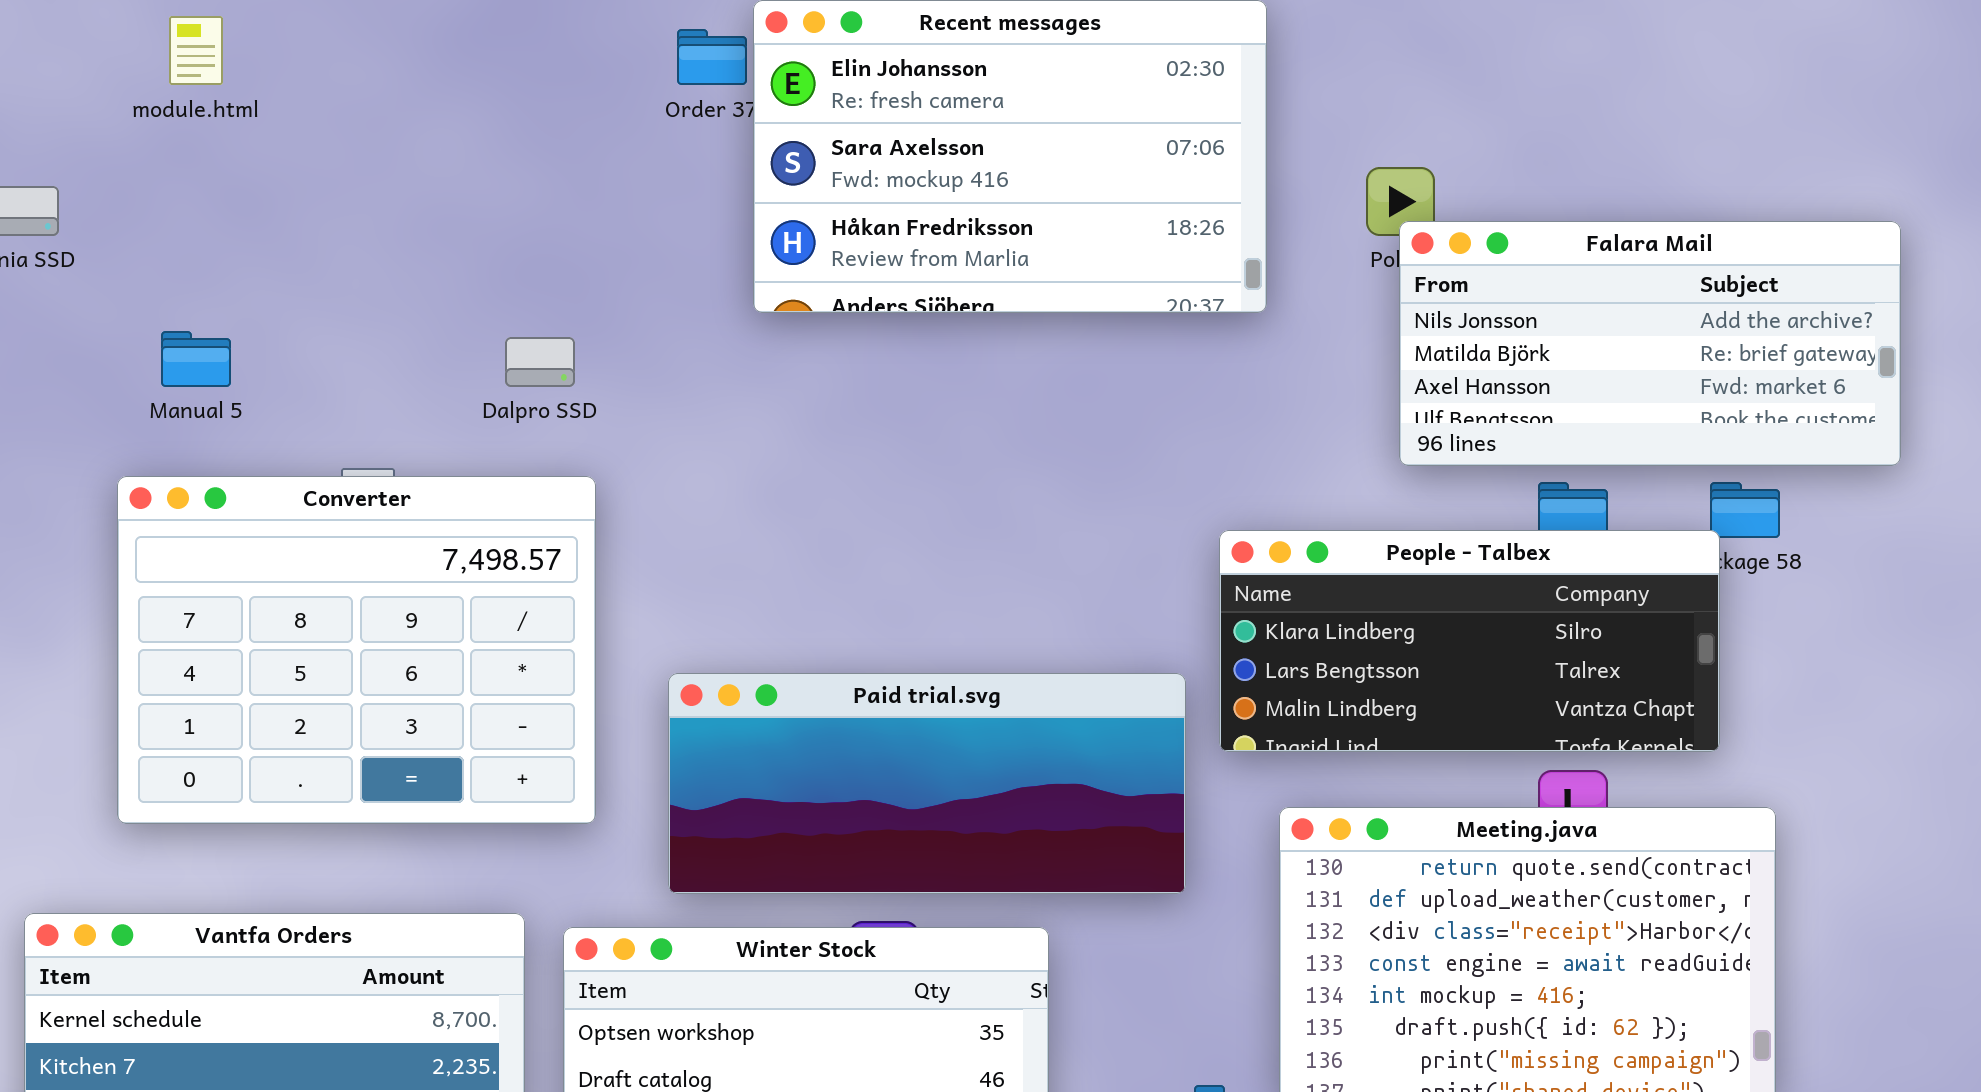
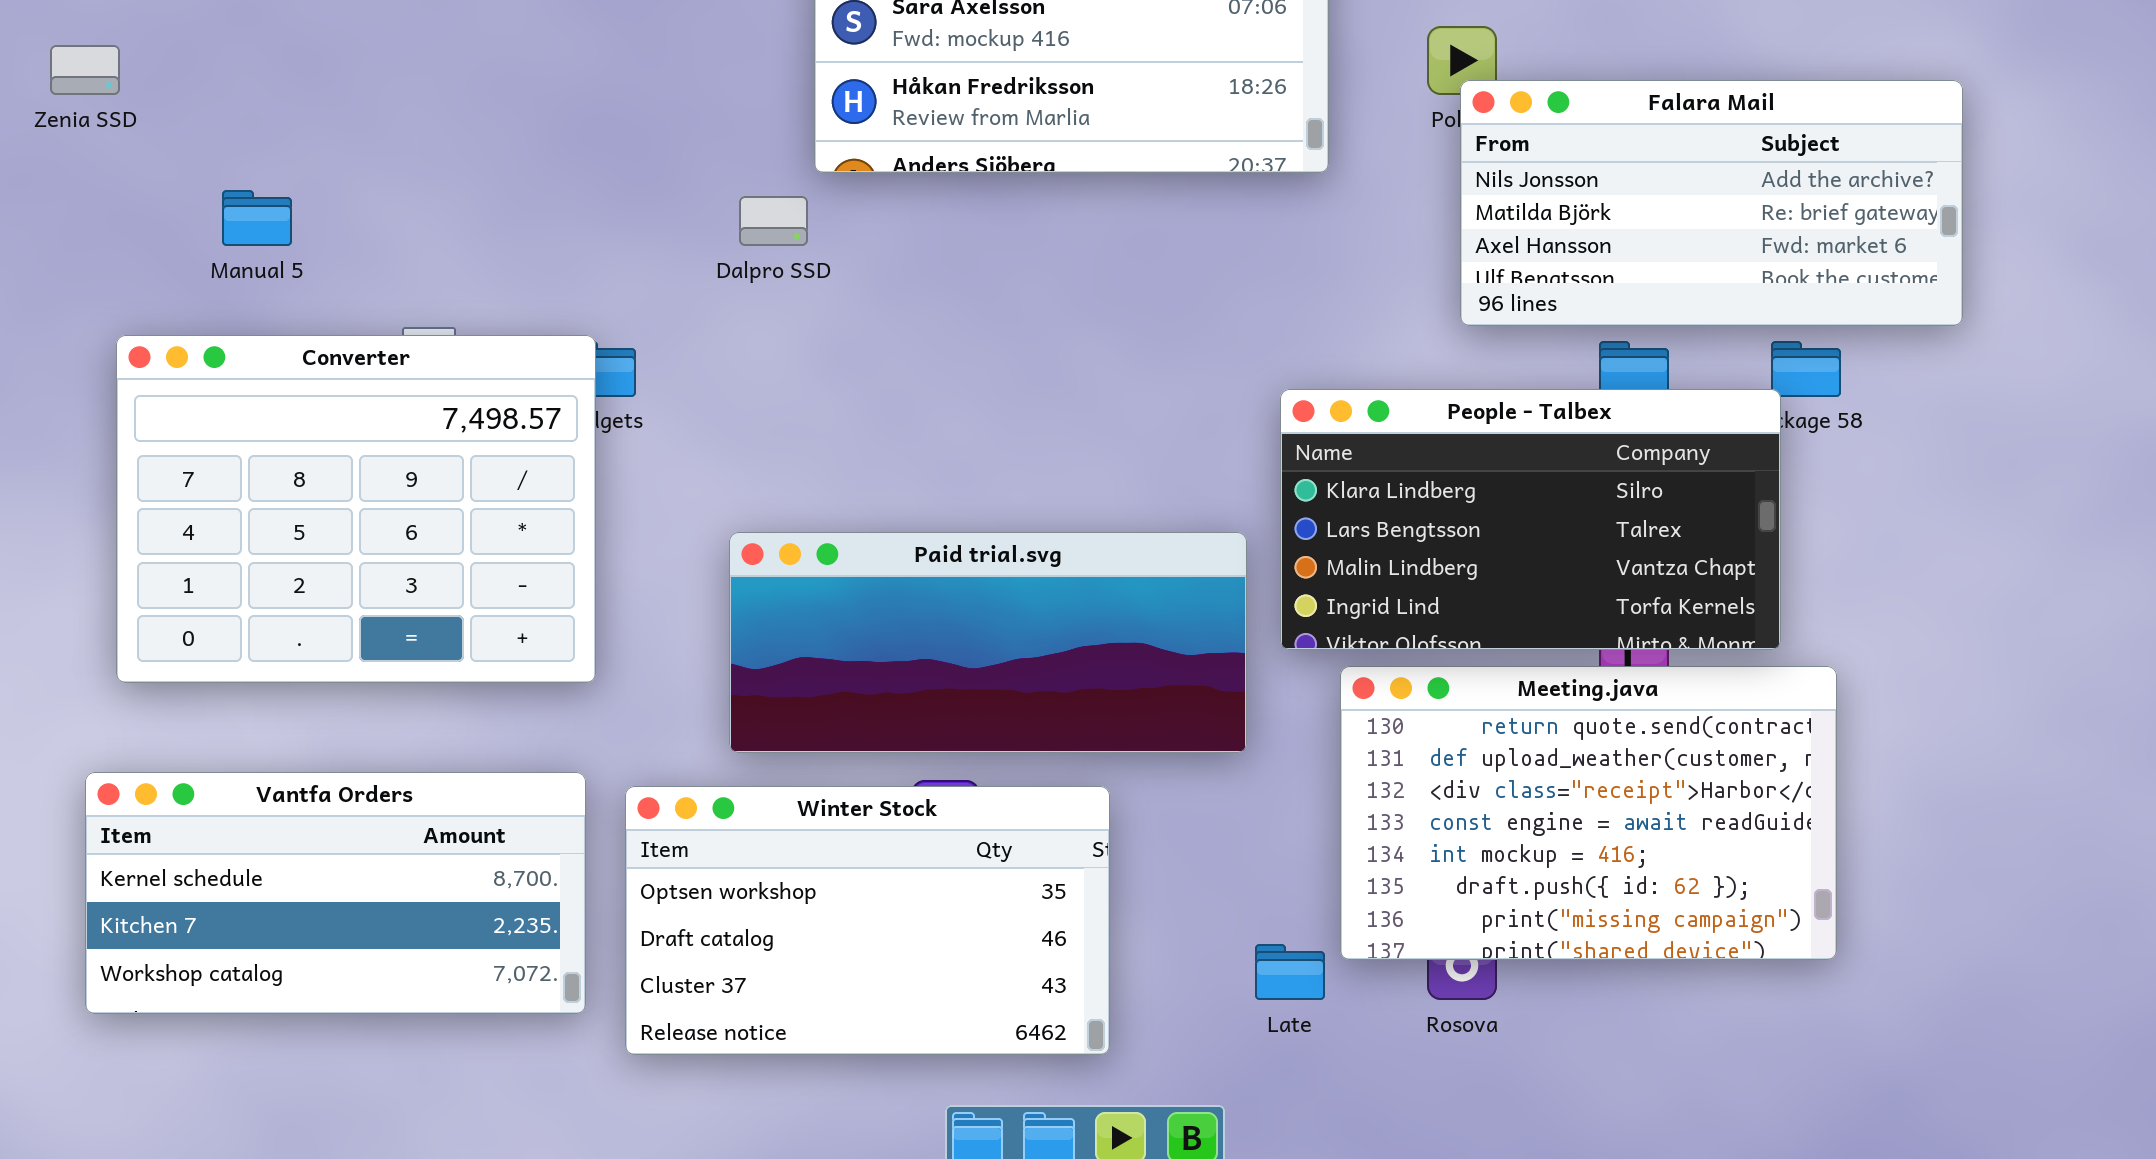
Dalpro SSD: [505,337,575,387] -> [739,196,808,246], moved
Converter: [117,476,596,824] -> [116,335,596,683], moved
People - Talbex: [1219,530,1720,752] -> [1280,389,1781,650], resized

